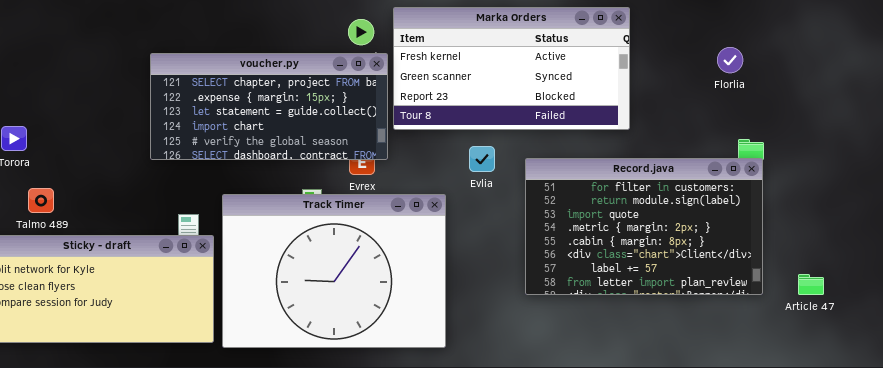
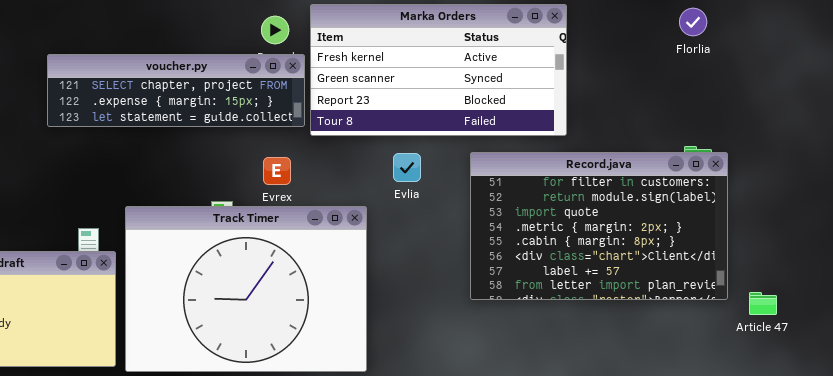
Florlia: [717,47,743,73] -> [679,8,707,36], moved
voucher.py: [150,53,388,160] -> [47,54,305,127], resized
Record.java: [525,158,763,295] -> [470,152,728,300], moved

